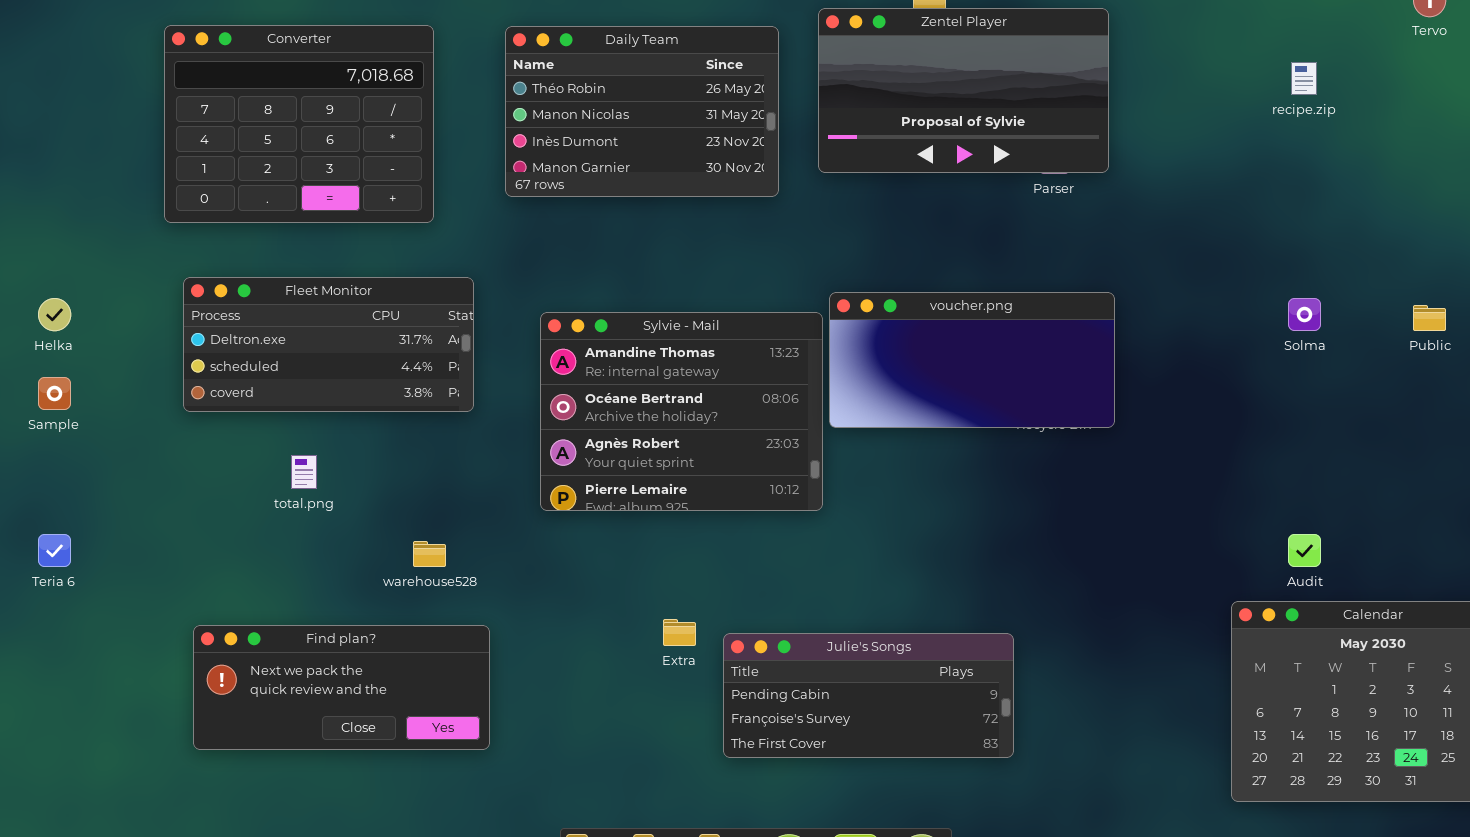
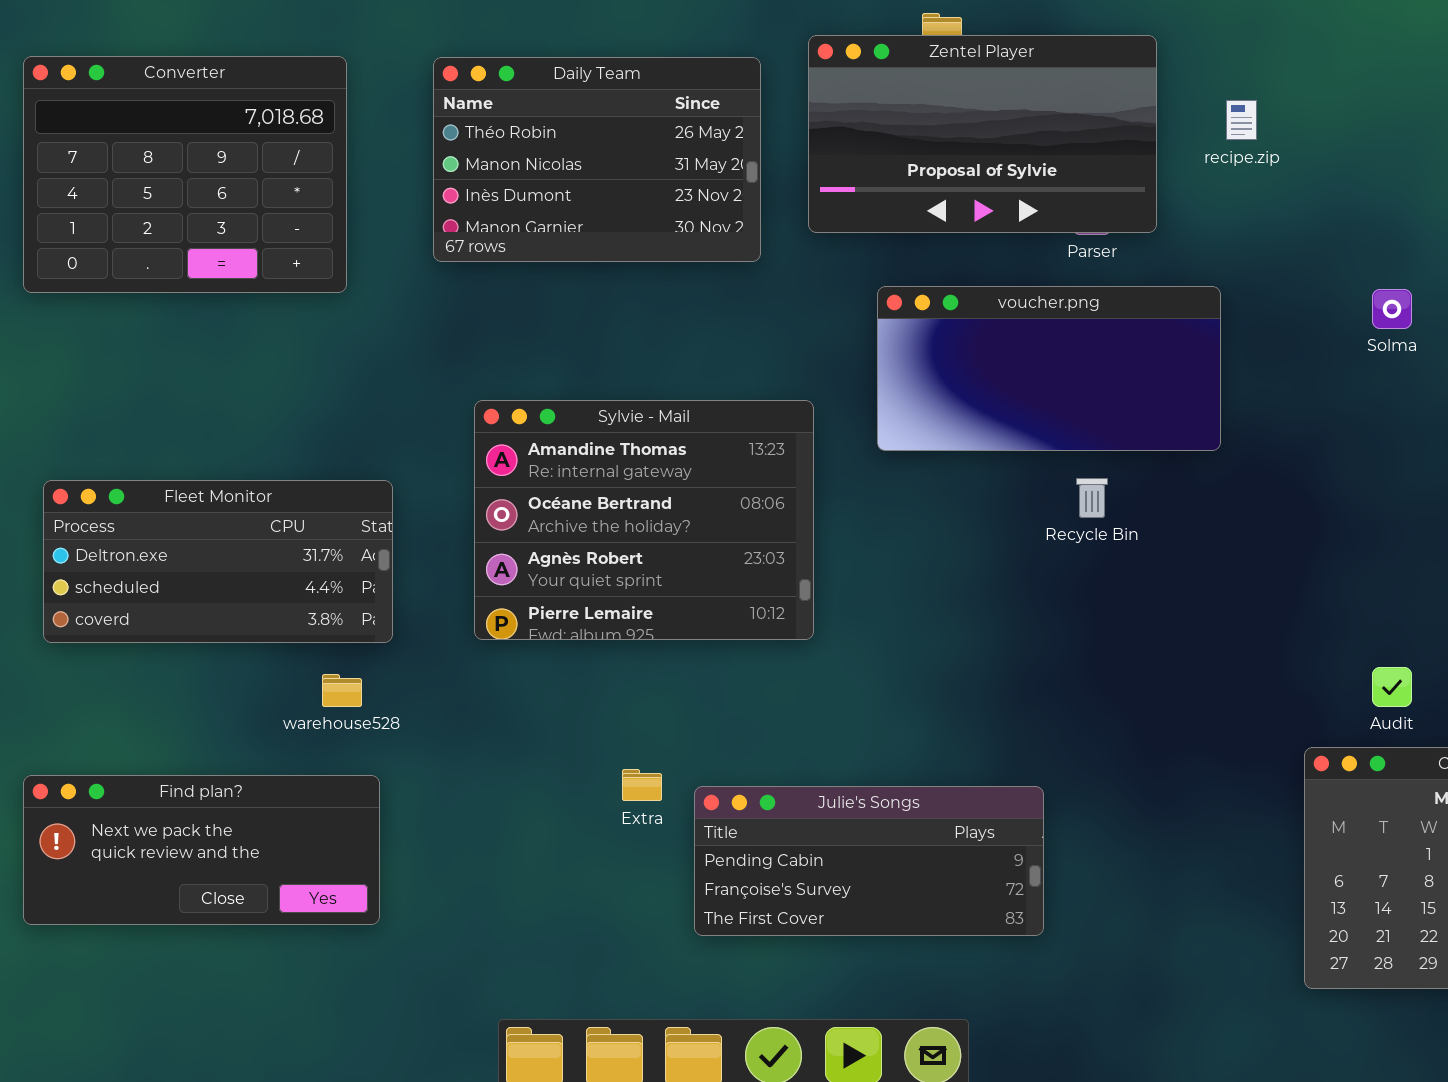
recipe.zip: [1291,62,1317,95] -> [1226,100,1257,140], moved
Fleet Monitor: [183,277,474,412] -> [43,480,393,643], moved
voucher.png: [829,292,1115,428] -> [877,286,1221,451], moved
Solma: [1288,298,1321,331] -> [1372,289,1412,329], moved
Find plan?: [193,625,490,750] -> [23,775,380,925], moved

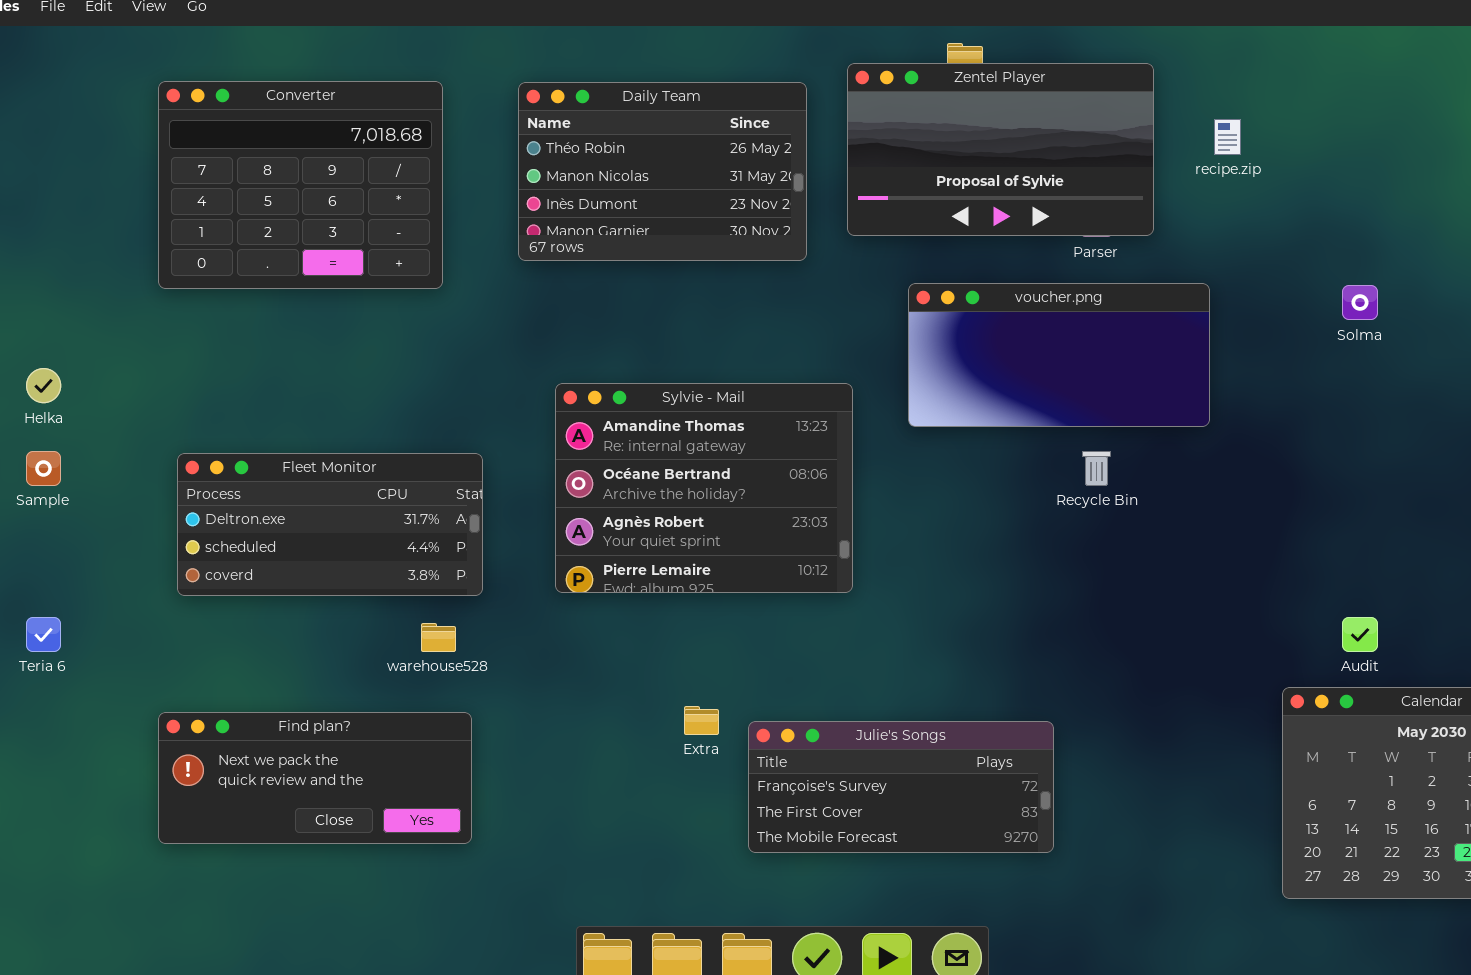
Julie's Songs: [694,786,1044,936] -> [748,721,1054,853], scrolled down 1 row

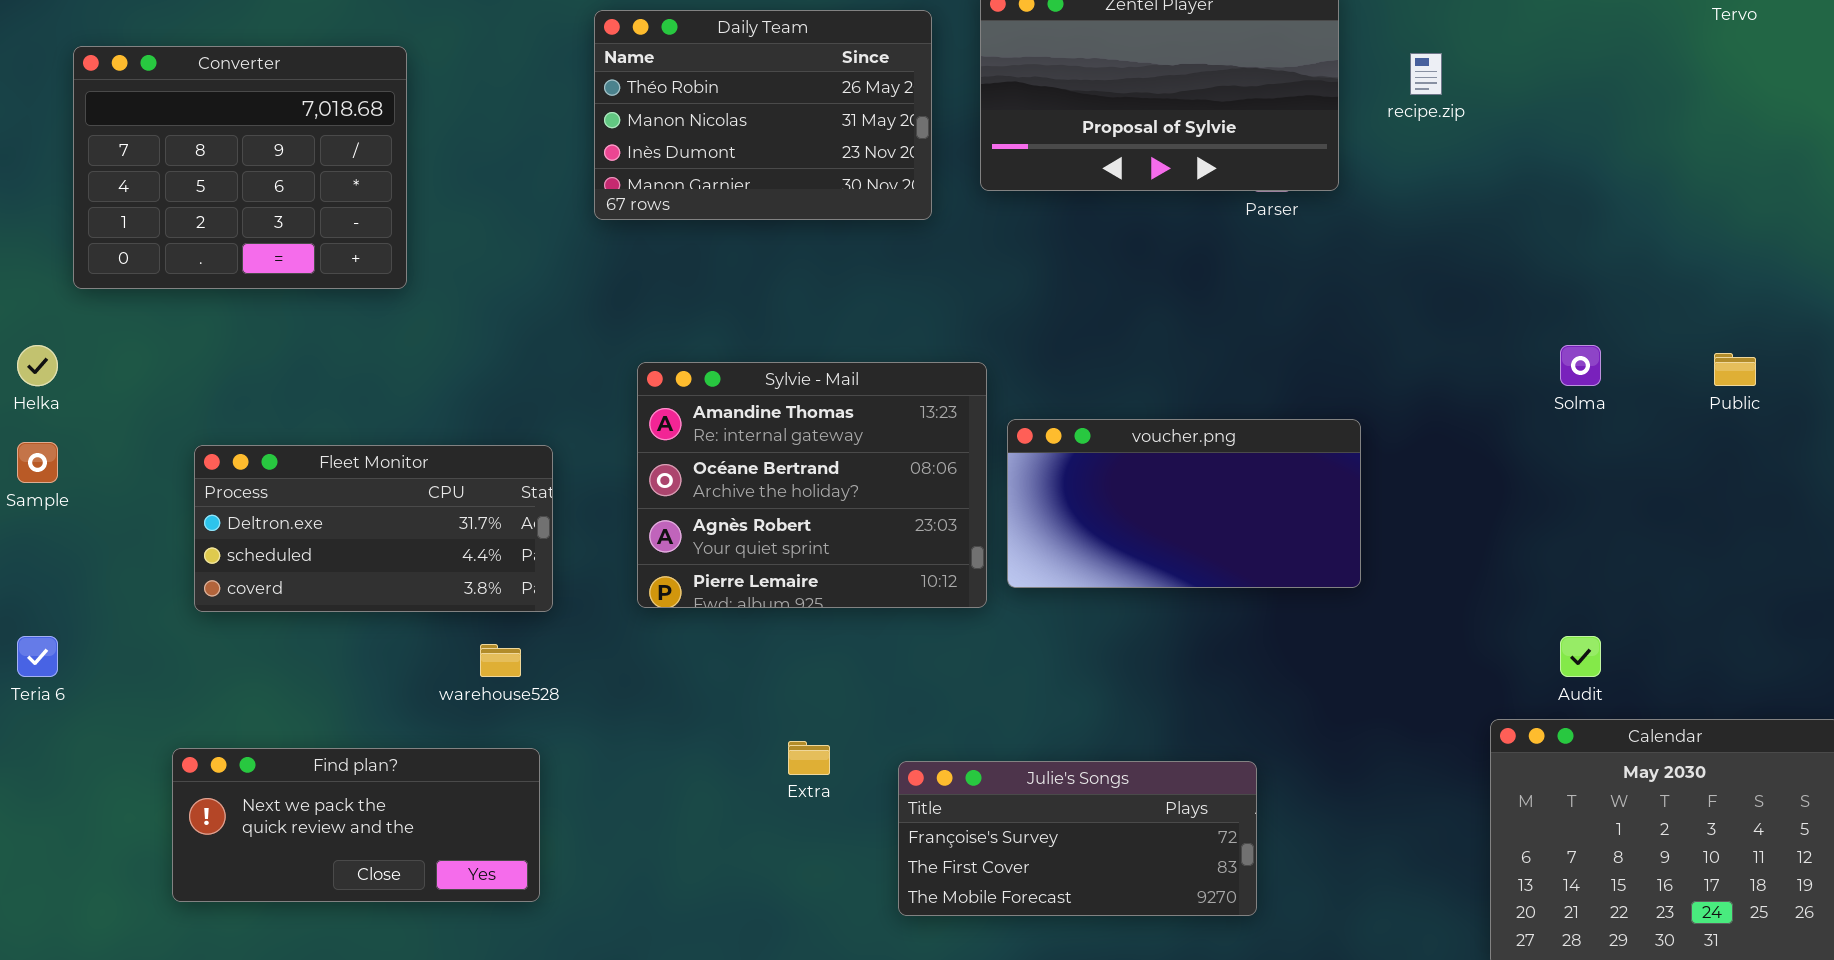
Converter: [158,81,443,289] -> [73,46,407,289], moved
voucher.png: [908,283,1210,427] -> [1007,419,1361,588], moved
Solma: [1342,285,1378,320] -> [1560,345,1601,386], moved
Julie's Songs: [748,721,1054,853] -> [898,761,1257,916], moved

